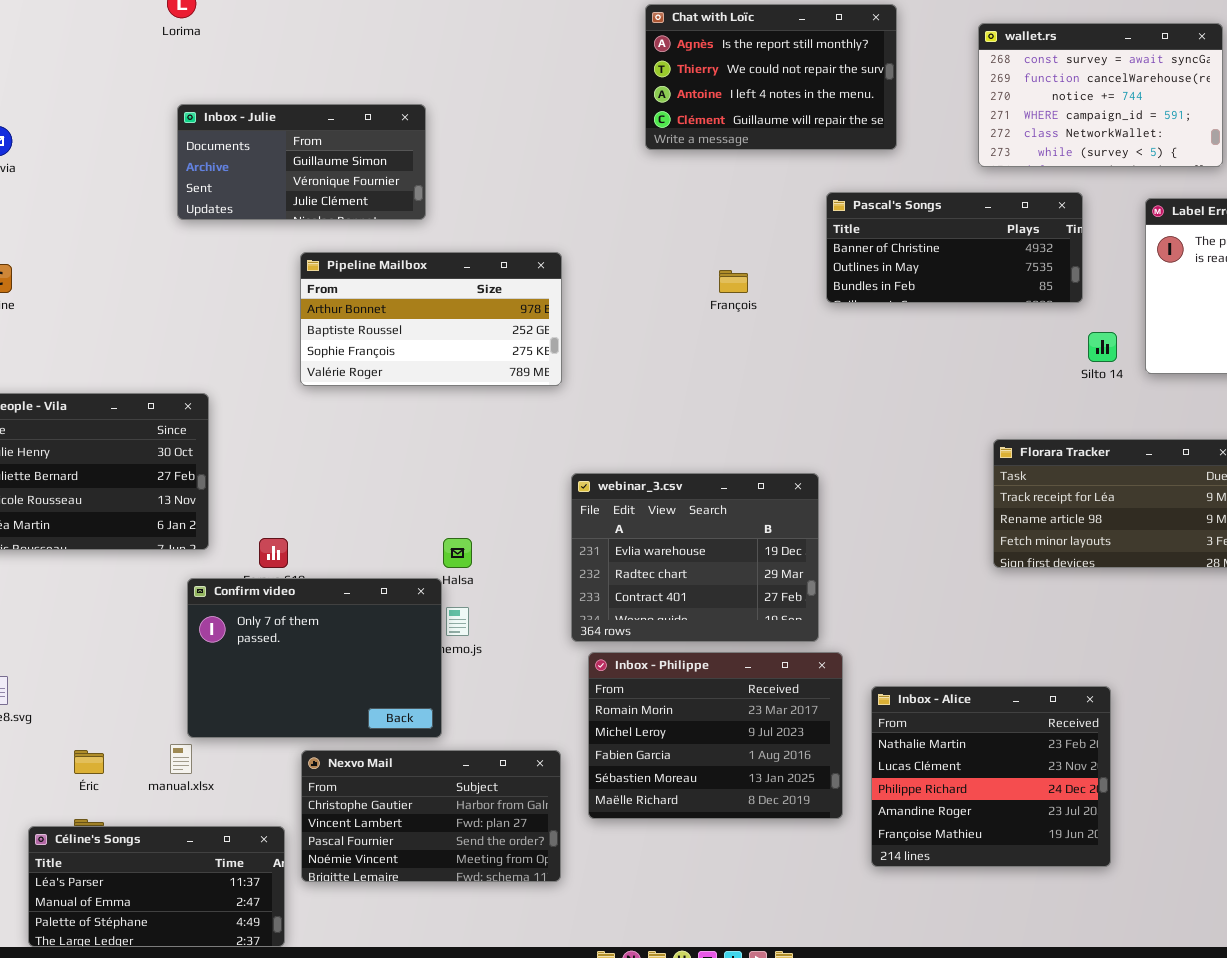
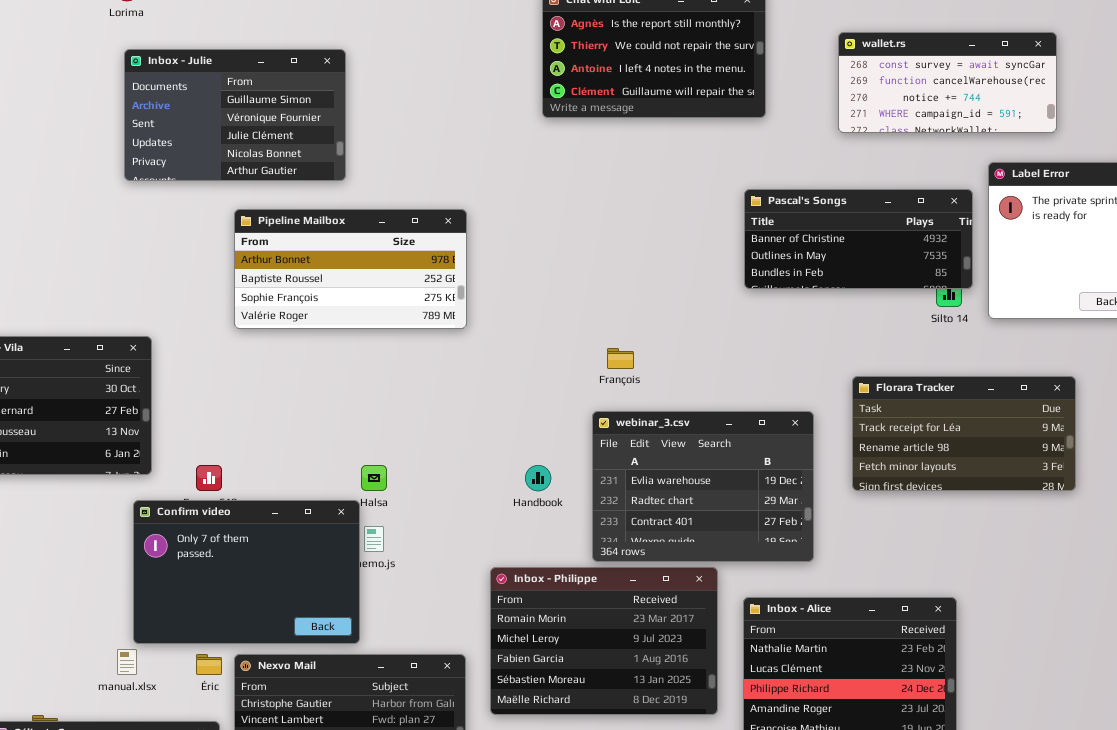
wallet.rs: [978,23,1223,167] -> [838,32,1057,133], resized
Inbox - Julie: [177,104,426,220] -> [124,49,346,181], resized
Pascal's Songs: [826,192,1083,303] -> [744,189,973,289], moved
François: [719,270,748,293] -> [607,348,634,369], moved
webinar_3.csv: [571,473,819,642] -> [592,411,814,562], moved
Éric: [74,750,104,774] -> [196,654,222,675], moved

